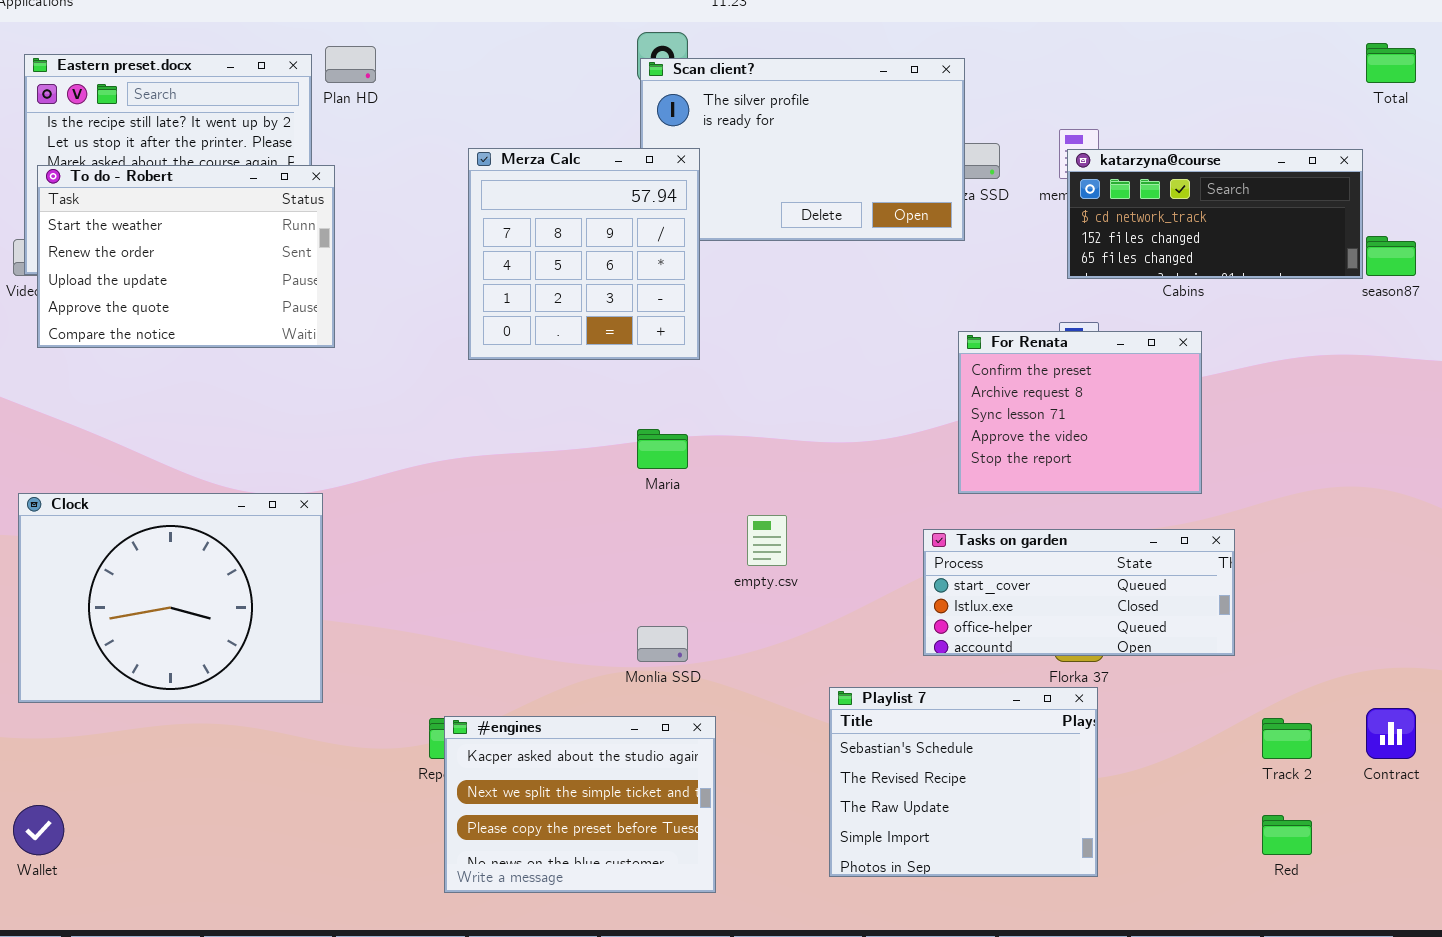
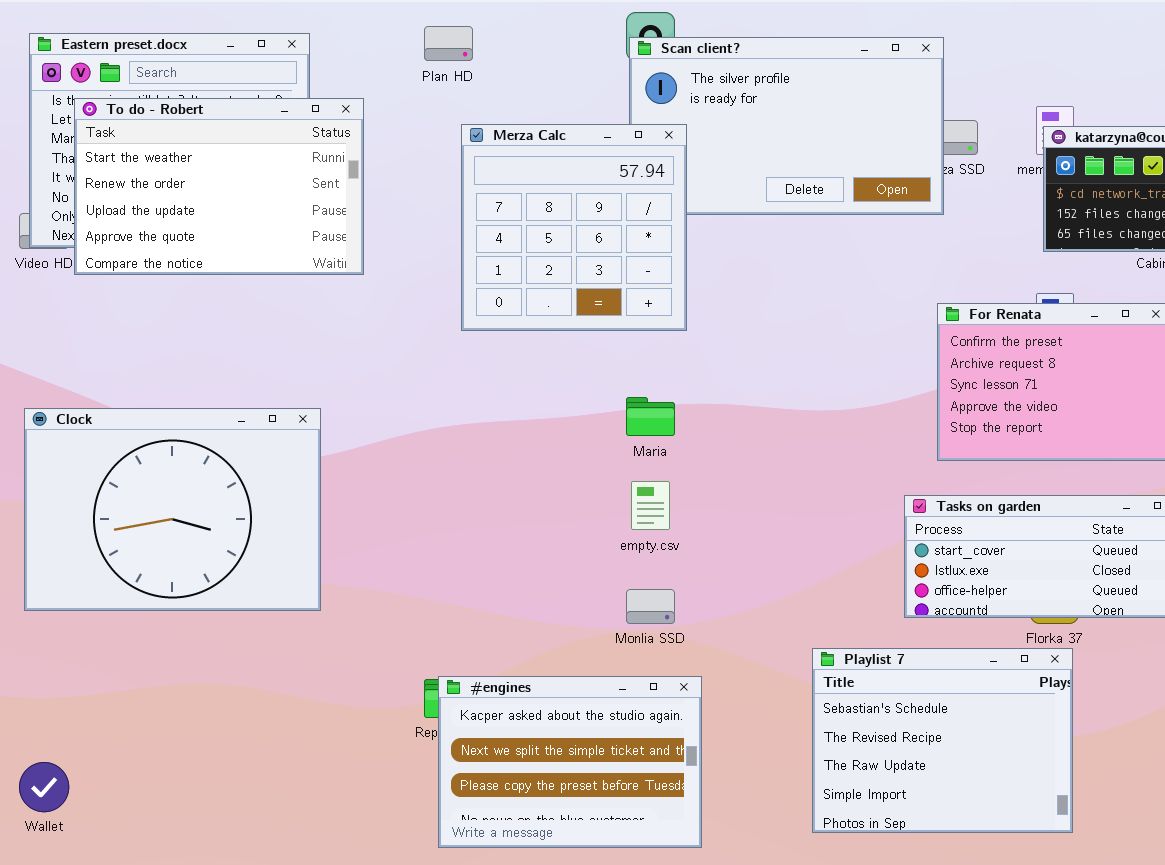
Plan HD: [325,46,376,83] -> [424,26,473,61], moved
To do - Robert: [37,165,335,348] -> [74,98,364,275], moved
Clock: [18,493,323,703] -> [24,408,321,611], moved
empty.csv: [747,515,787,566] -> [631,481,670,530], moved

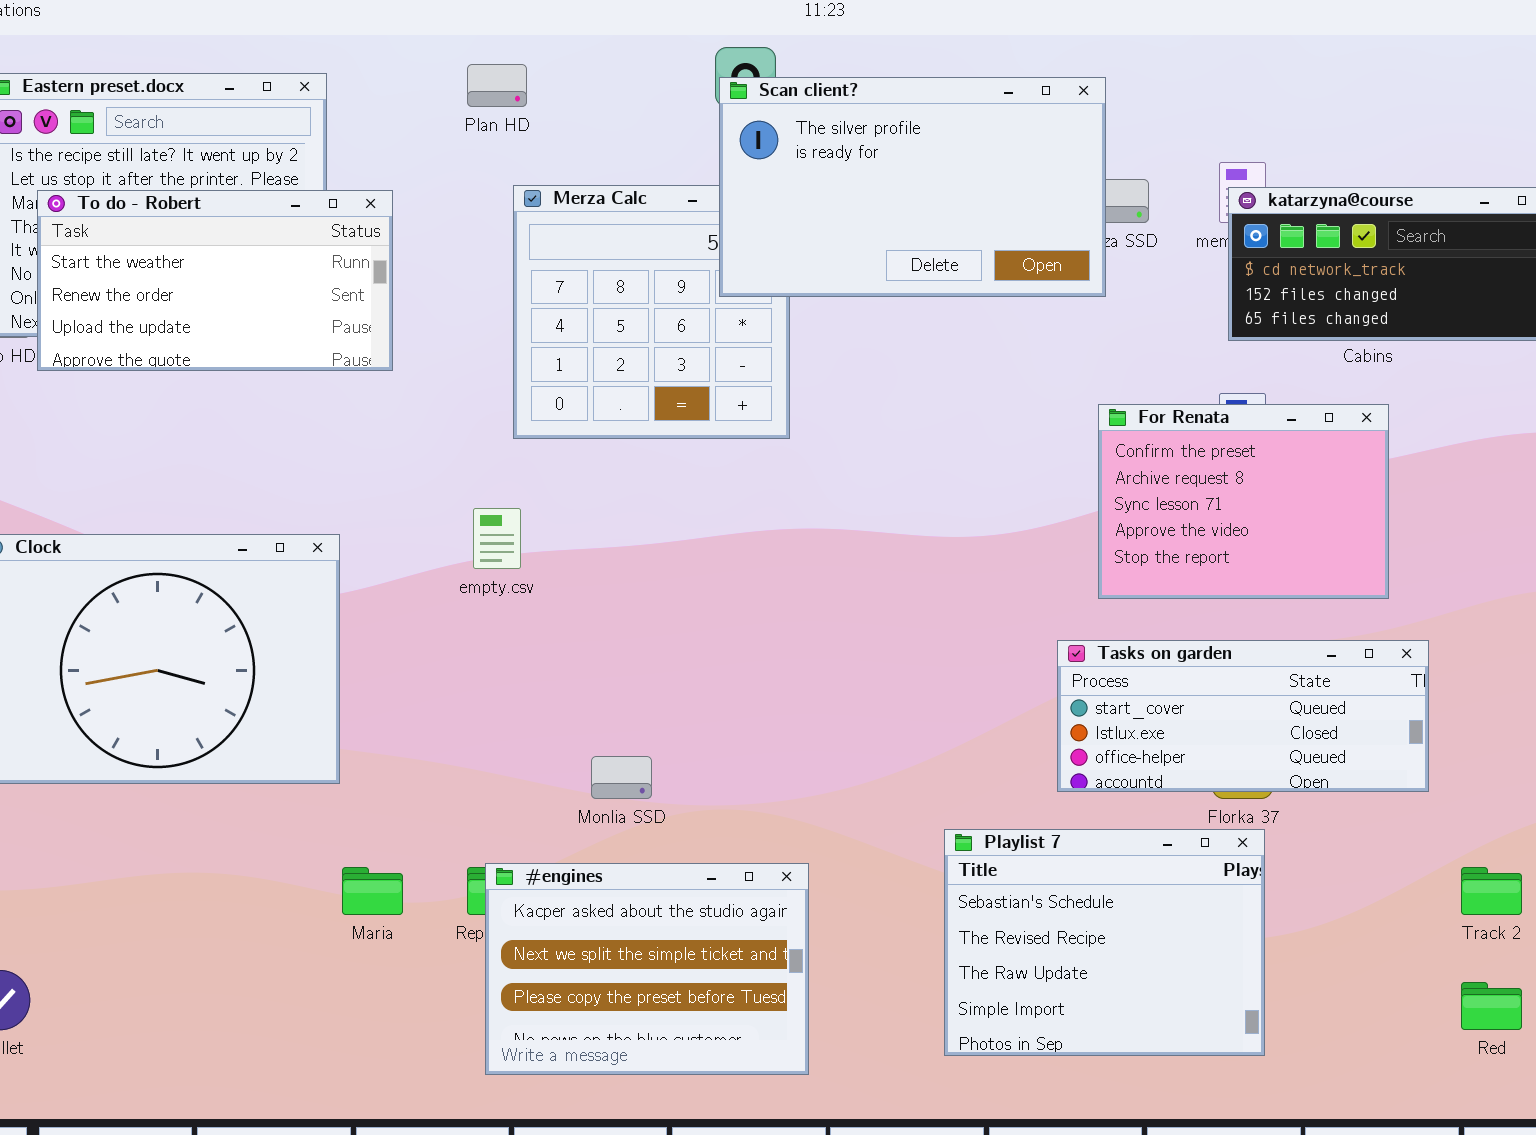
Scan client?: [629,37,944,215] -> [719,77,1106,297], raised
To do - Robert: [74,98,364,275] -> [37,190,393,371], resized
Maria: [626,397,675,436] -> [342,867,403,915], moved
empty.csv: [631,481,670,530] -> [473,508,521,569], moved
Monlia SSD: [626,589,675,624] -> [591,756,652,799], moved

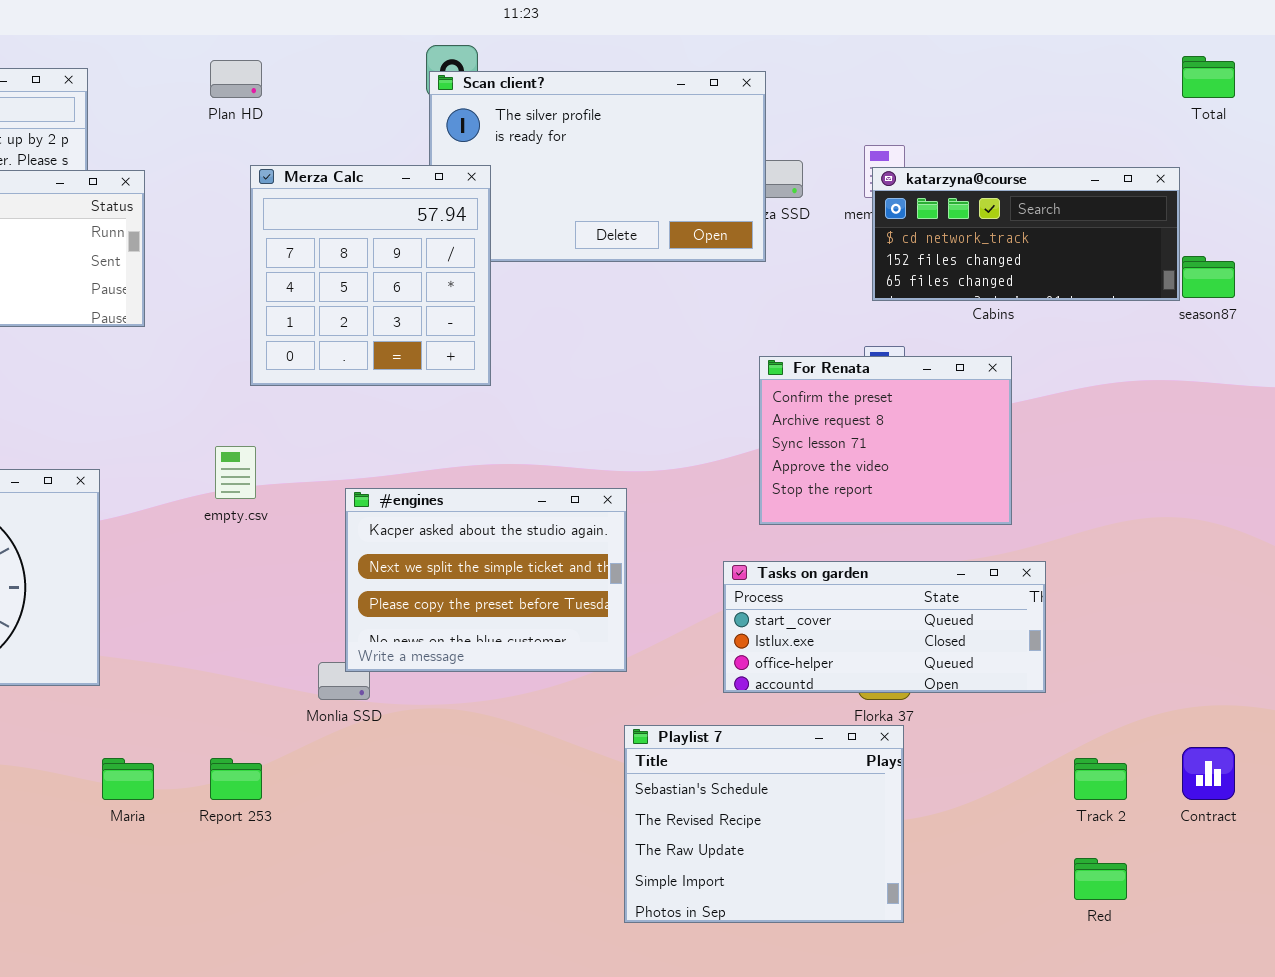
Merza Calc: [513,185,790,439] -> [250,165,491,386], raised
#engines: [485,863,809,1075] -> [345,488,627,672], moved

